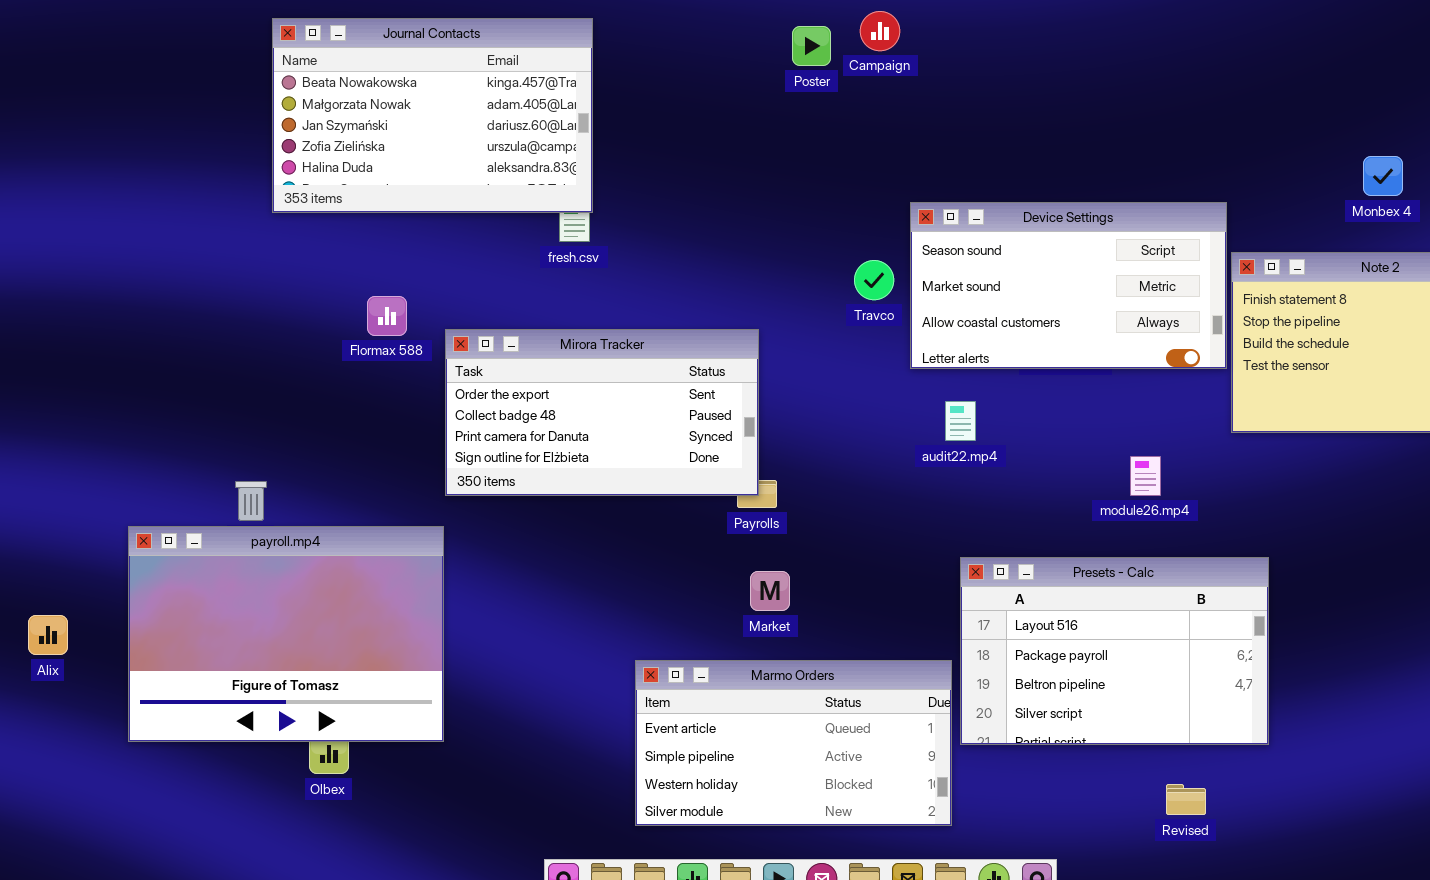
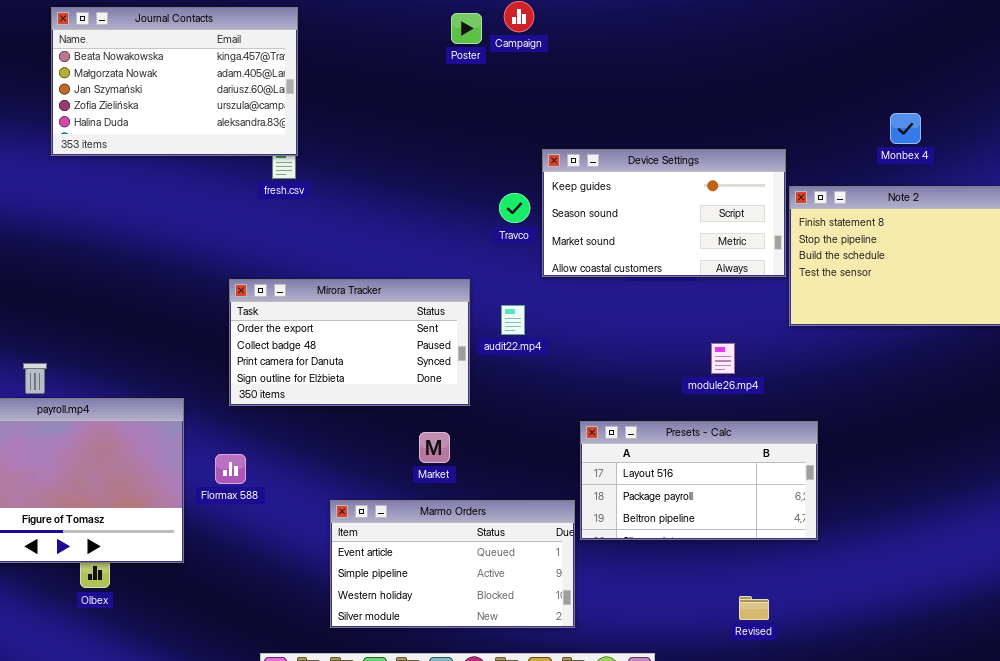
Device Settings: [910,202,1227,369] -> [542,149,786,277], scrolled up 1 row
Flormax 588: [367,296,407,336] -> [215,454,246,484], moved
Mirora Tracker: [445,329,759,496] -> [229,279,470,406], moved
audit22.mp4: [945,401,976,441] -> [501,305,525,335], moved
Presets - Calc: [960,557,1269,745] -> [580,421,818,540], resized

